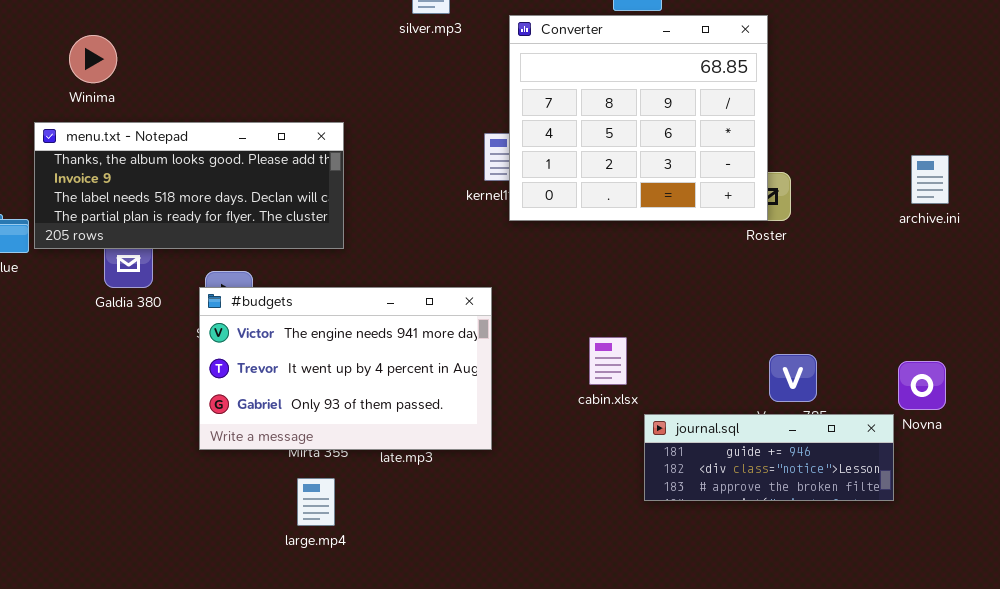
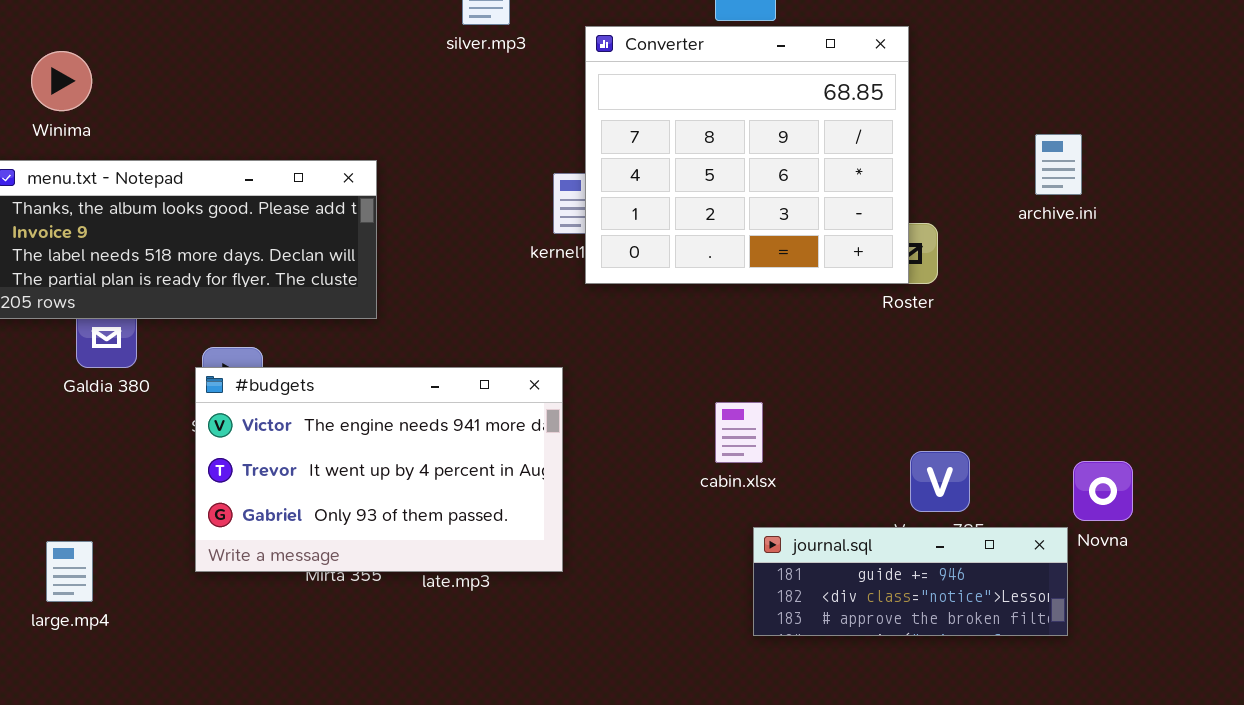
archive.ini: [911,155,949,204] -> [1035,134,1082,195], moved
cabin.xlsx: [589,337,627,385] -> [715,402,763,463], moved
large.mp4: [297,478,335,526] -> [46,541,93,602], moved

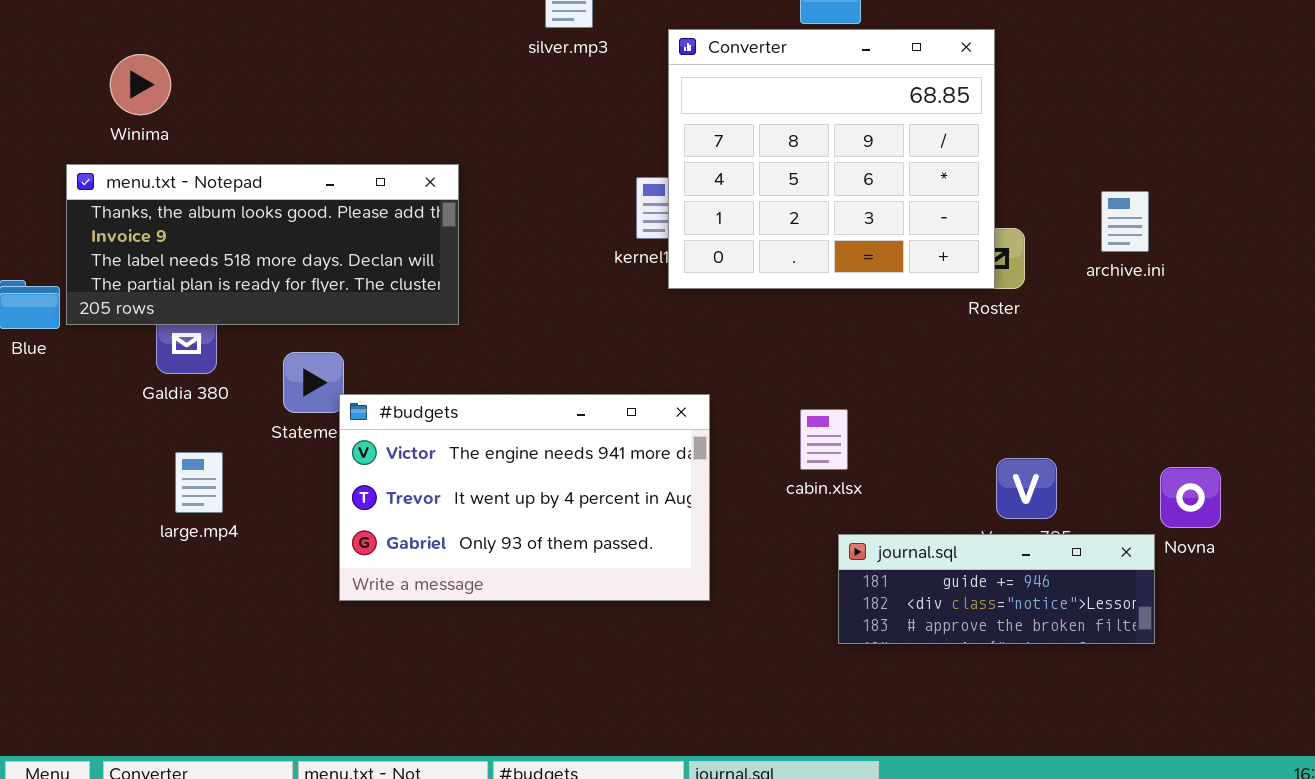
archive.ini: [1035,134,1082,195] -> [1101,191,1149,252], moved
#budgets: [195,367,563,572] -> [339,394,710,601], moved
large.mp4: [46,541,93,602] -> [175,452,223,513], moved

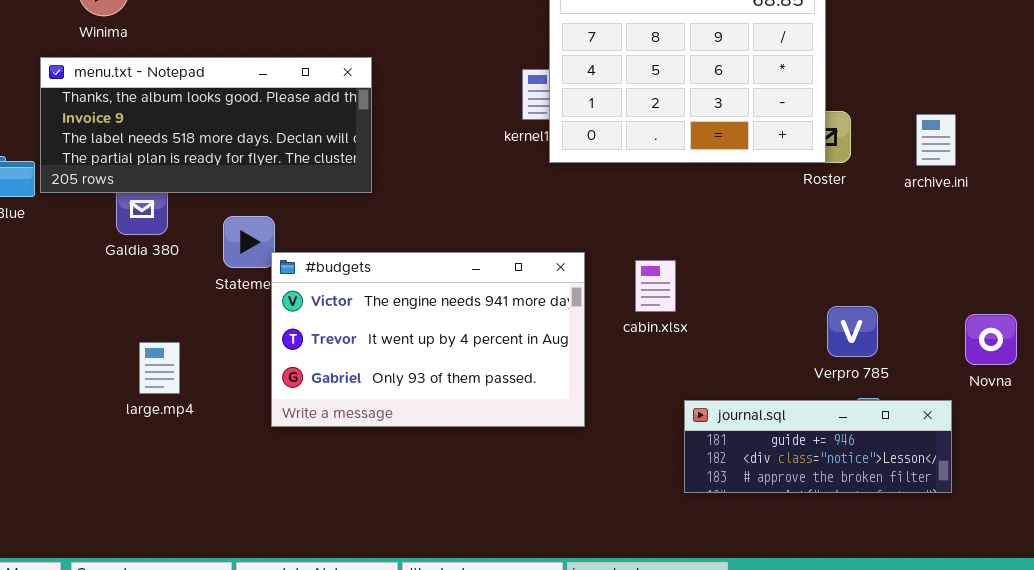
archive.ini: [1101,191,1149,252] -> [916,114,956,166], moved
cabin.xlsx: [800,409,848,470] -> [635,260,676,312], moved
large.mp4: [175,452,223,513] -> [139,342,180,394], moved
journal.sql: [838,534,1155,644] -> [684,400,952,493], moved

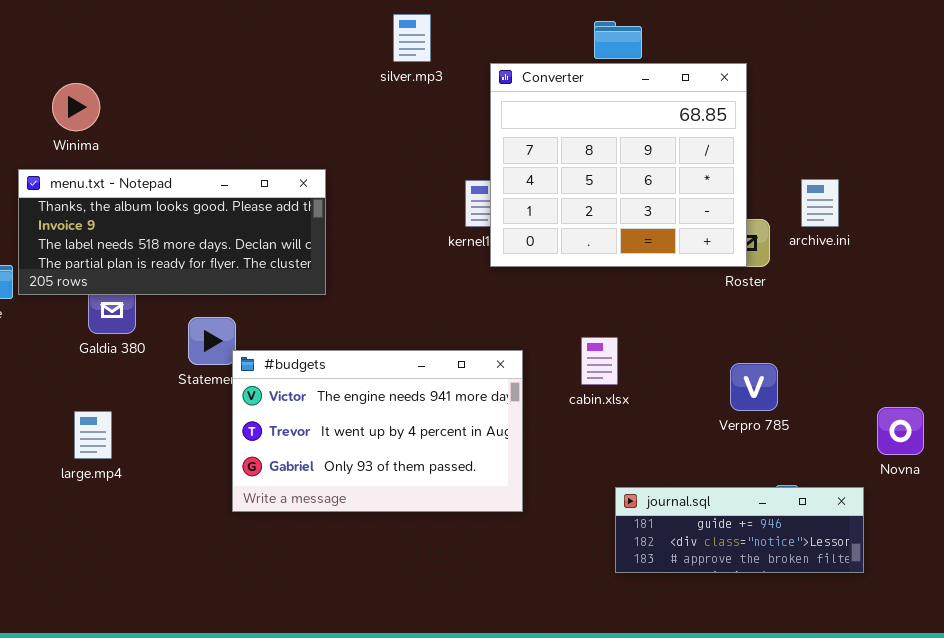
archive.ini: [916,114,956,166] -> [801,179,839,227], moved
cabin.xlsx: [635,260,676,312] -> [581,337,618,385], moved
Verpro 785: [827,306,878,357] -> [730,363,778,411], moved
large.mp4: [139,342,180,394] -> [74,411,112,459], moved

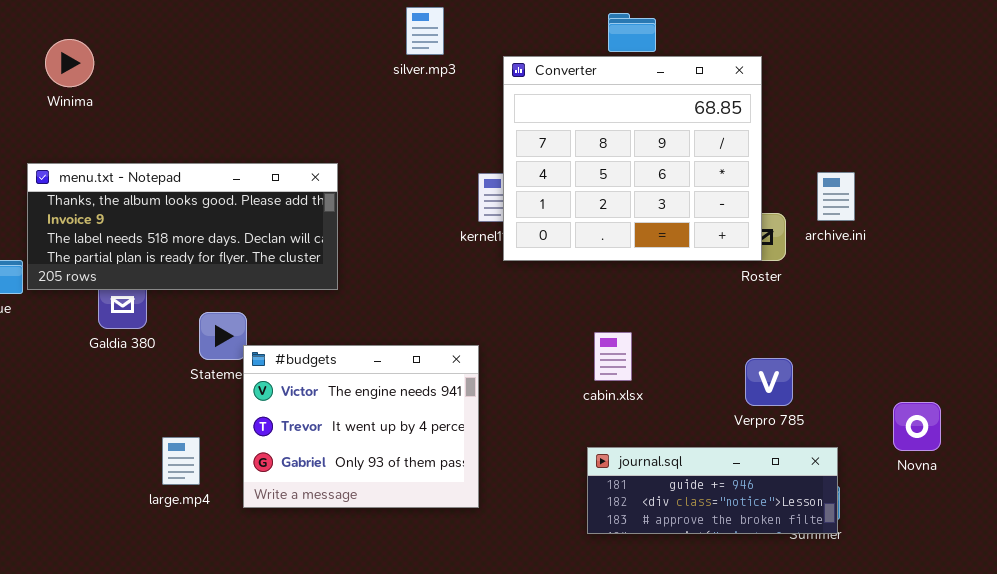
Winima: [52,83,100,131] -> [45,39,94,87], moved
#budgets: [232,350,523,512] -> [243,345,479,508], resized
large.mp4: [74,411,112,459] -> [162,437,200,485], moved
journal.sql: [615,487,864,573] -> [587,447,838,534], moved

